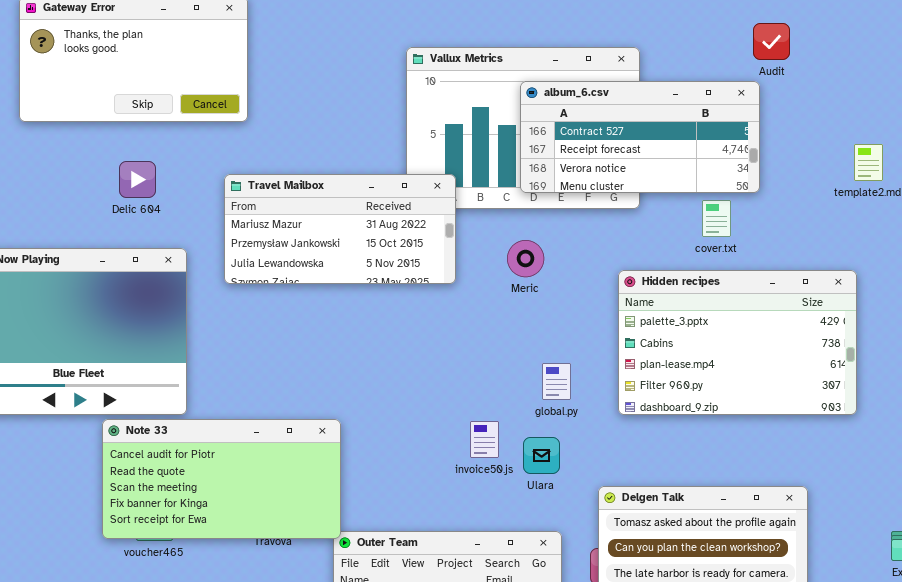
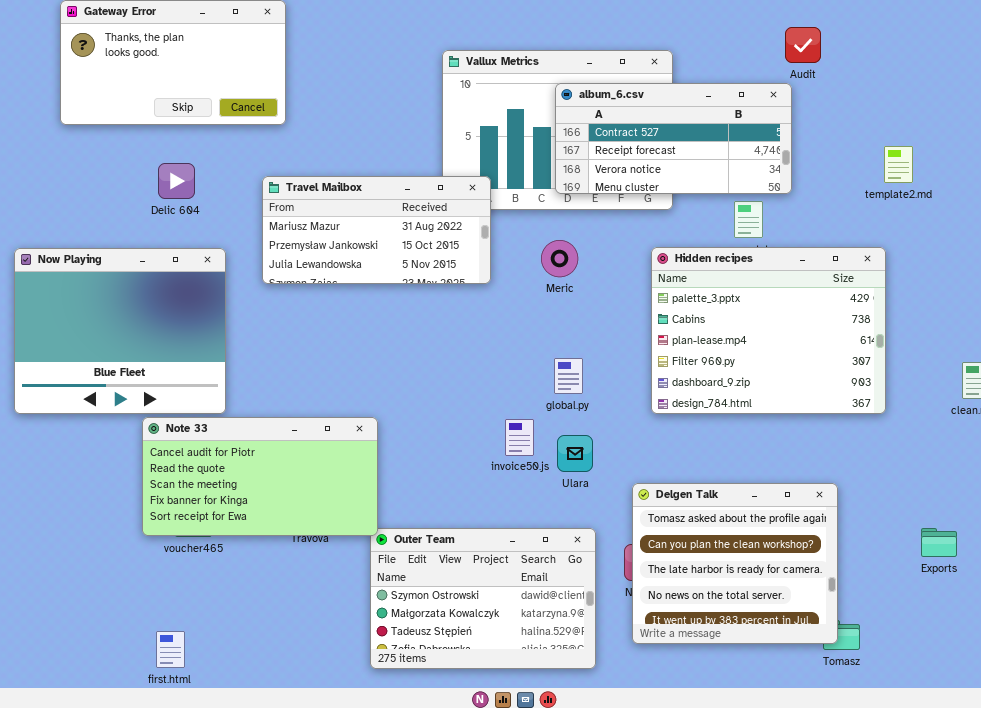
Hidden recipes: [618,270,857,415] -> [651,247,886,414], resized
global.py: [542,363,571,400] -> [554,358,583,394], moved

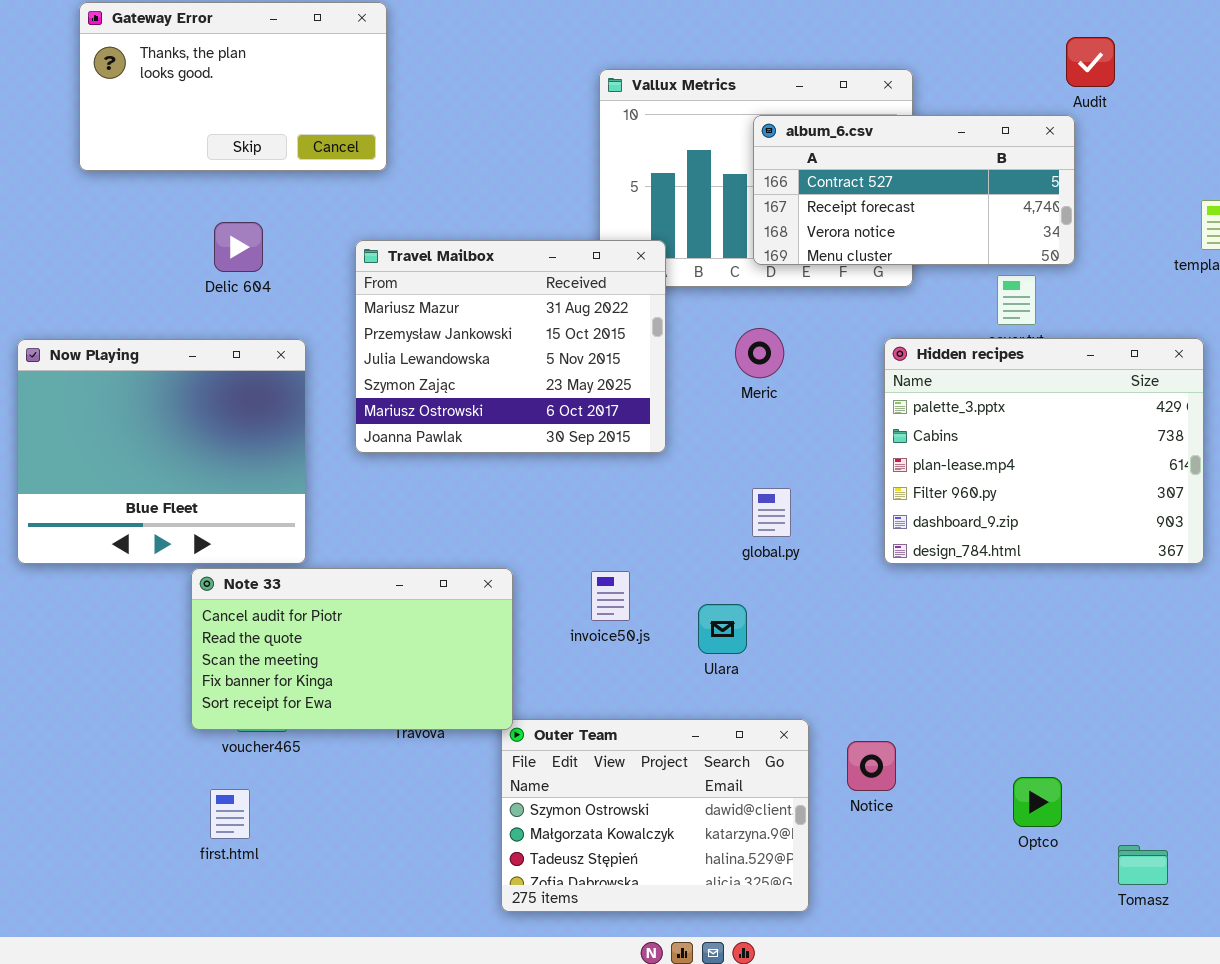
Travel Mailbox: [262,176,491,284] -> [355,240,666,453], resized
invoice50.js: [505,419,534,456] -> [591,571,630,621], moved
Ulara: [557,435,593,472] -> [698,604,747,654], moved
Delgen Talk: [632,483,838,644] -> none, closed
first.html: [156,631,185,668] -> [210,789,250,839], moved

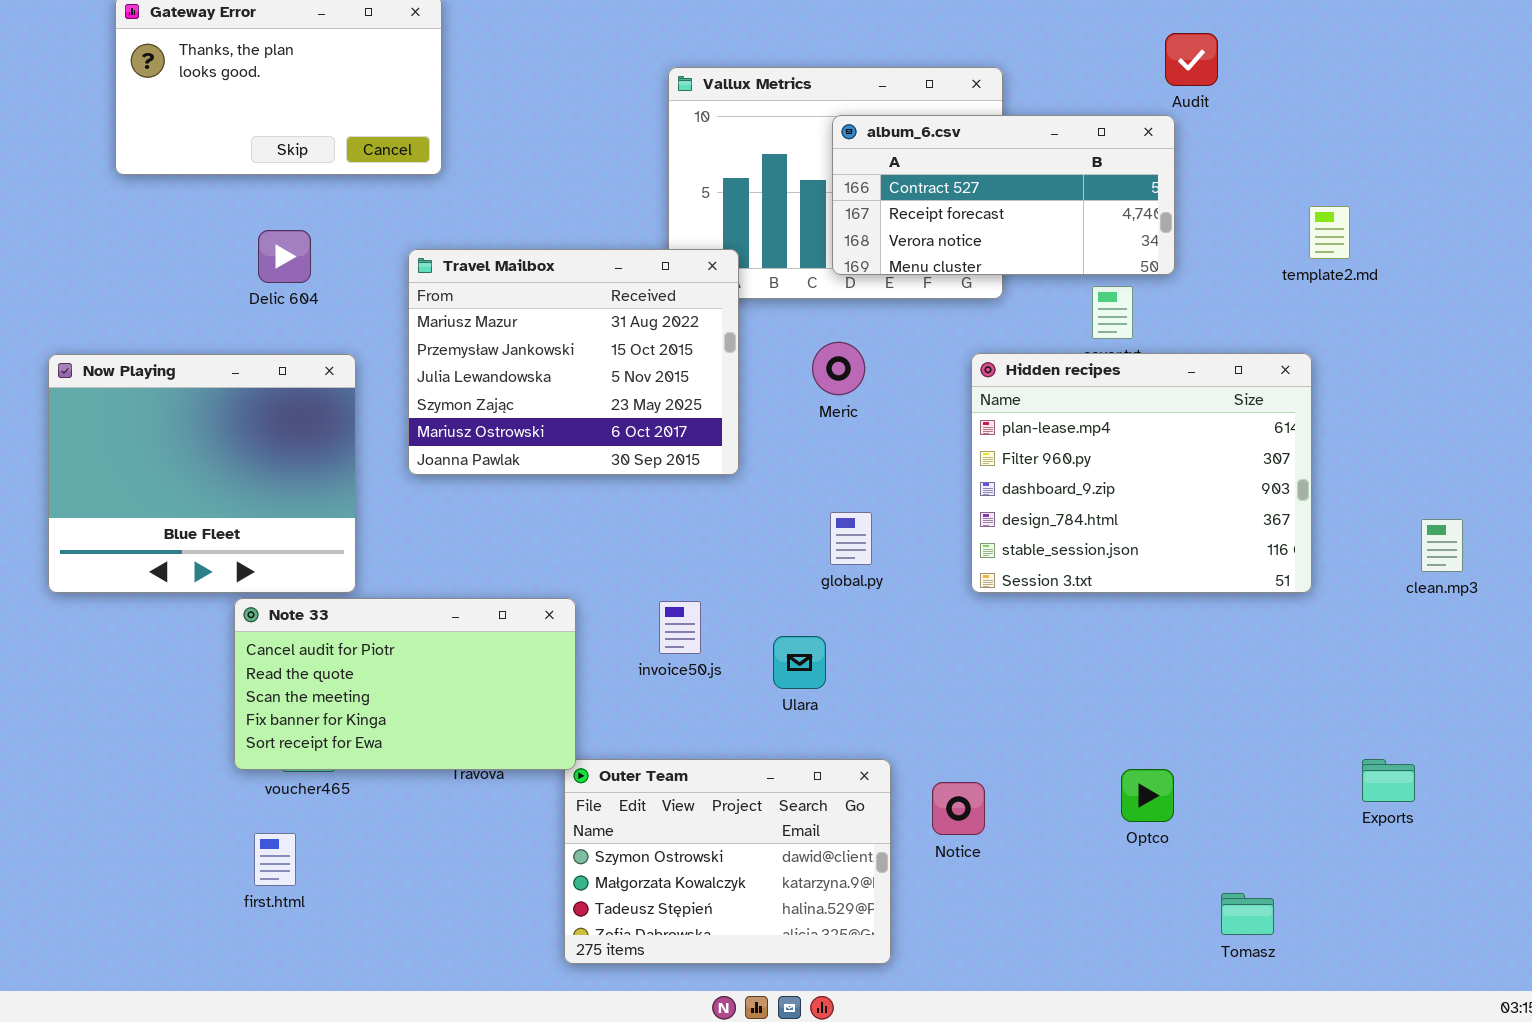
Hidden recipes: [884,338,1204,564] -> [971,353,1312,593], scrolled down 2 rows
Optco: [1013,777,1062,827] -> [1121,769,1174,822], moved

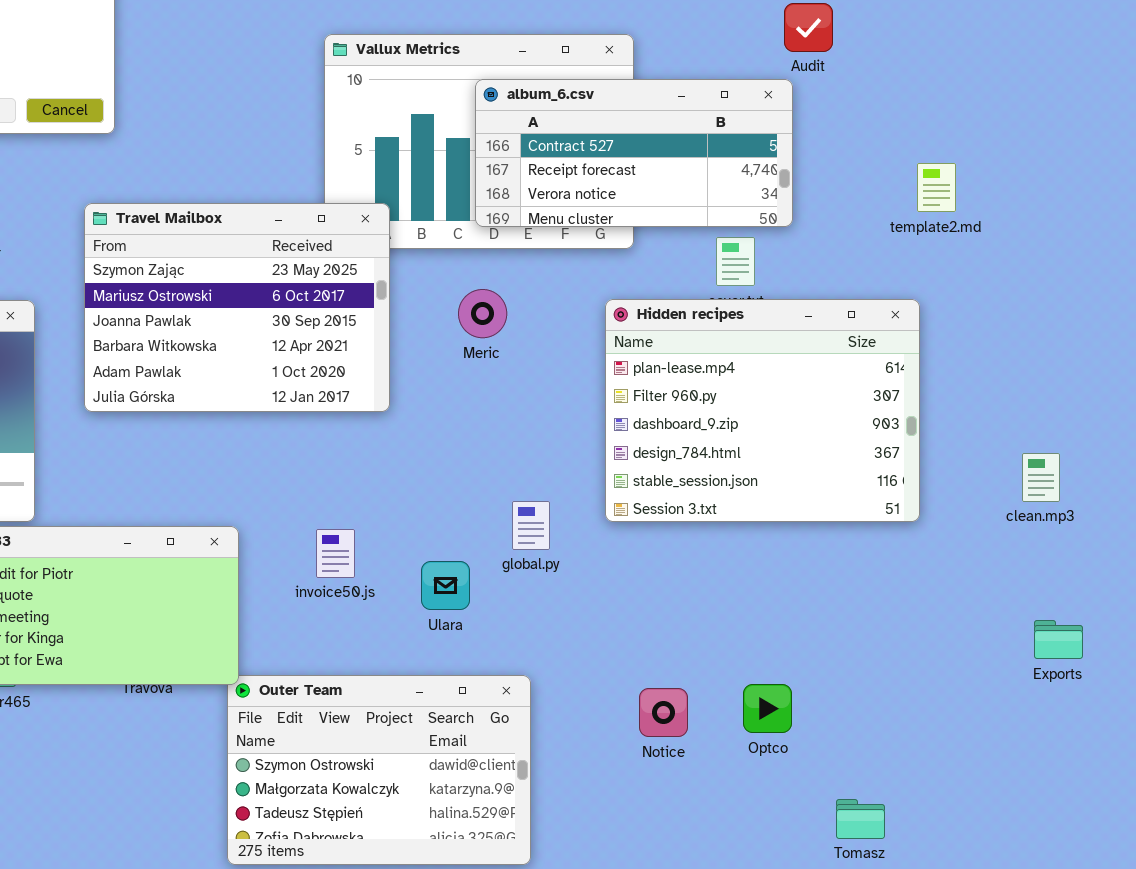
Travel Mailbox: [408,249,739,475] -> [84,203,390,412], scrolled down 3 rows
global.py: [830,512,872,565] -> [512,501,550,550], moved
Exports: [1362,759,1415,802] -> [1034,620,1083,659], moved
Notice: [932,782,985,835] -> [639,688,688,737], moved

